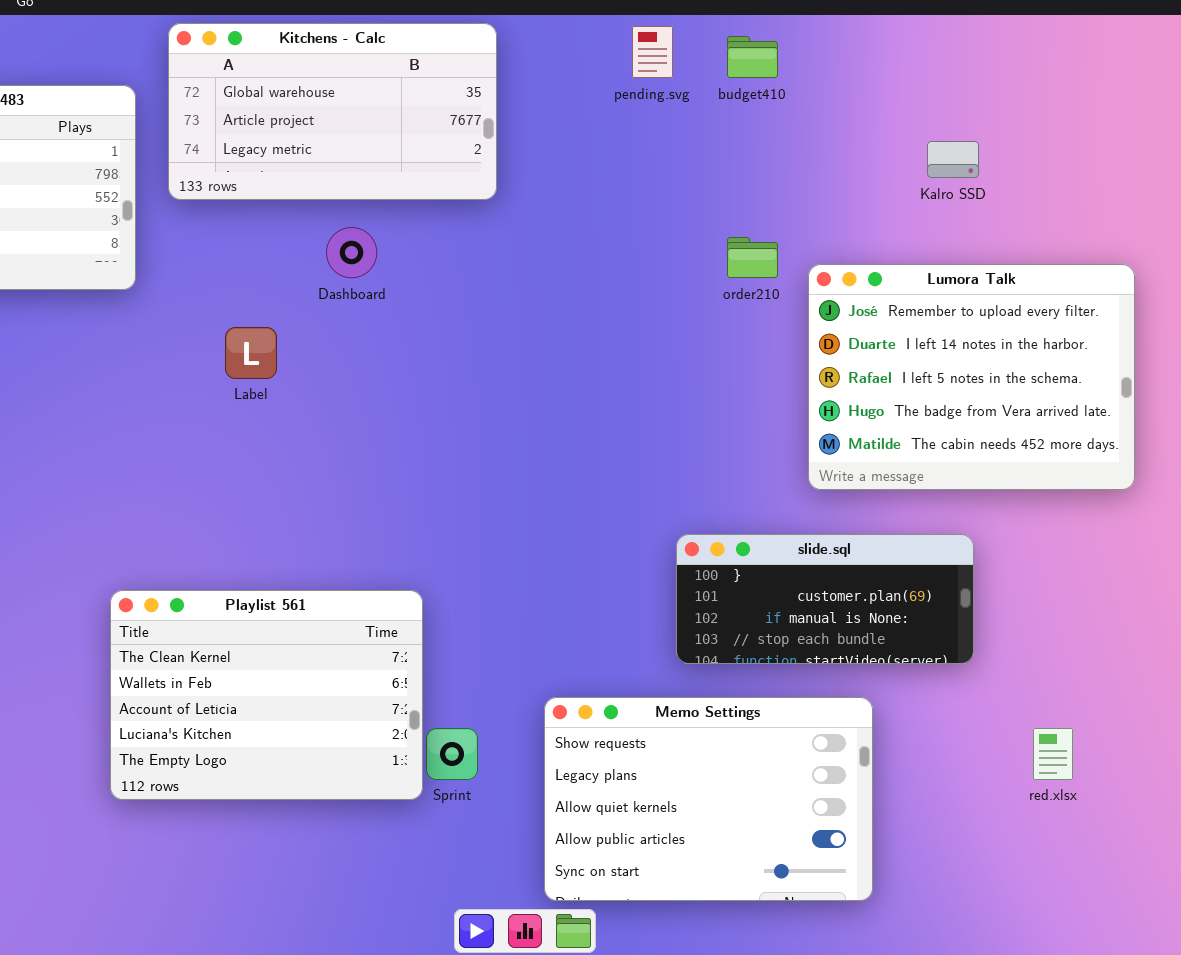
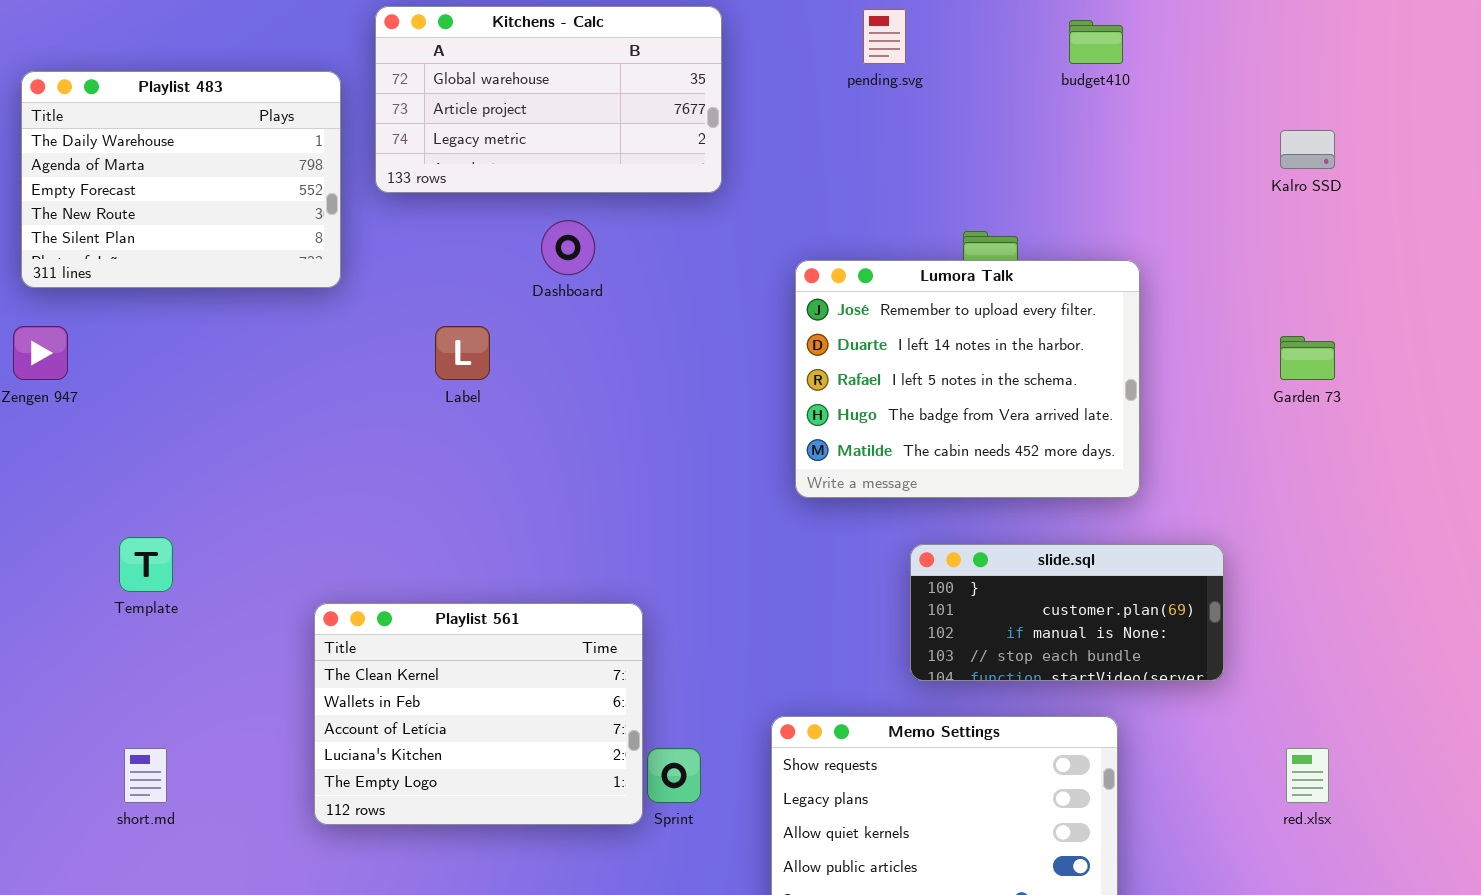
budget410: [727,36,778,78] -> [1069,20,1123,64], moved
Kalro SSD: [927,141,979,178] -> [1280,130,1335,169], moved
Lumora Talk: [808,264,1135,490] -> [795,260,1140,498], moved

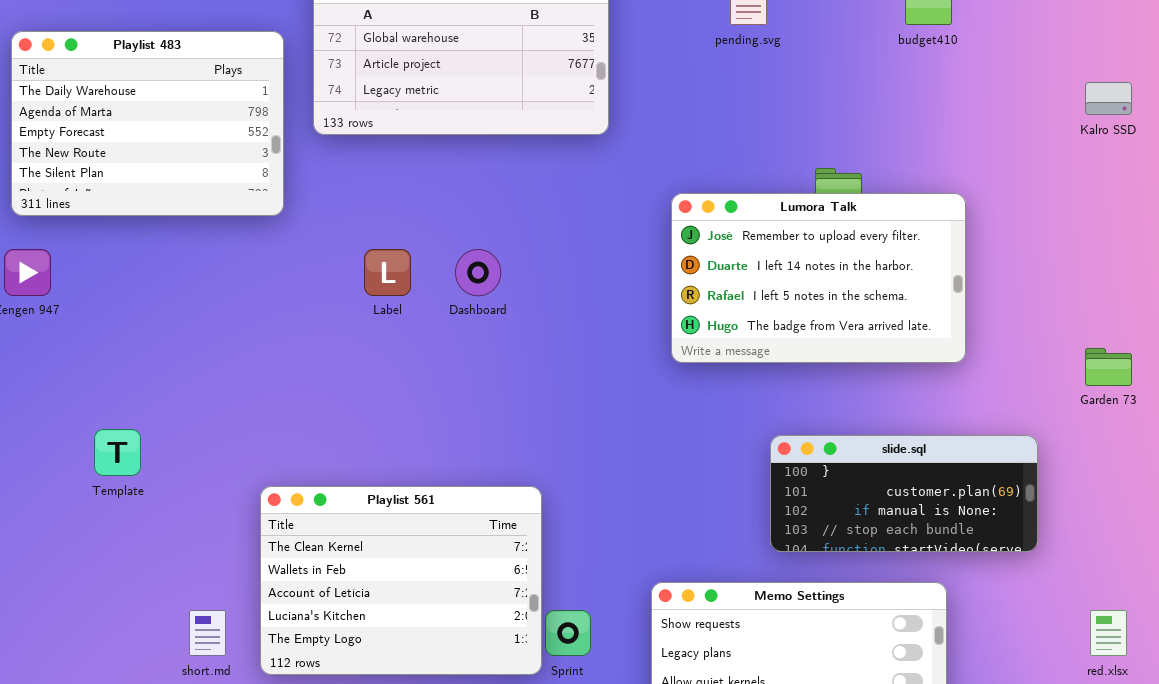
Dashboard: [541,220,595,275] -> [455,249,501,296], moved
Lumora Talk: [795,260,1140,498] -> [671,193,966,363], resized
Garden 73: [1280,336,1335,380] -> [1085,348,1132,386], moved
short.md: [124,748,167,803] -> [189,610,226,656], moved

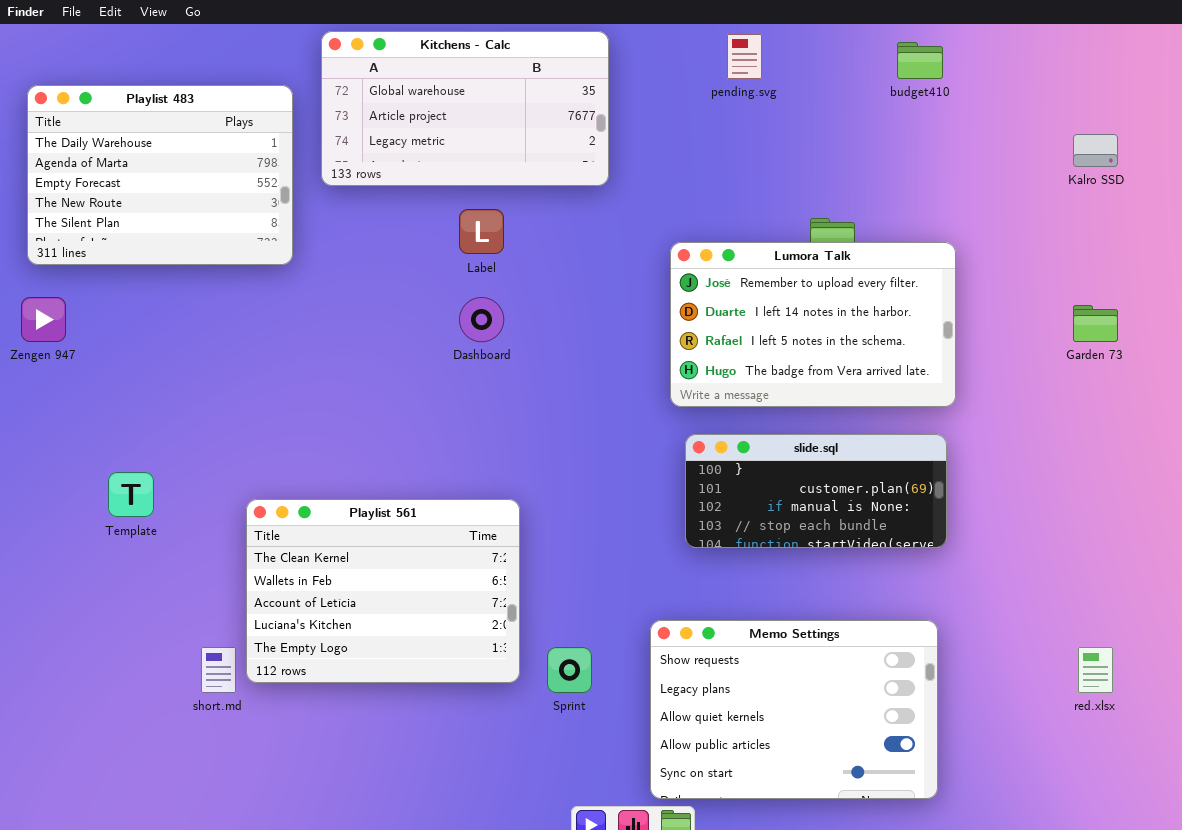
Label: [364,249,411,296] -> [459,209,504,254], moved
Garden 73: [1085,348,1132,386] -> [1073,305,1118,342], moved
slide.sql: [770,435,1038,552] -> [685,434,947,548], moved
Playlist 561: [260,486,542,675] -> [246,499,520,683], moved

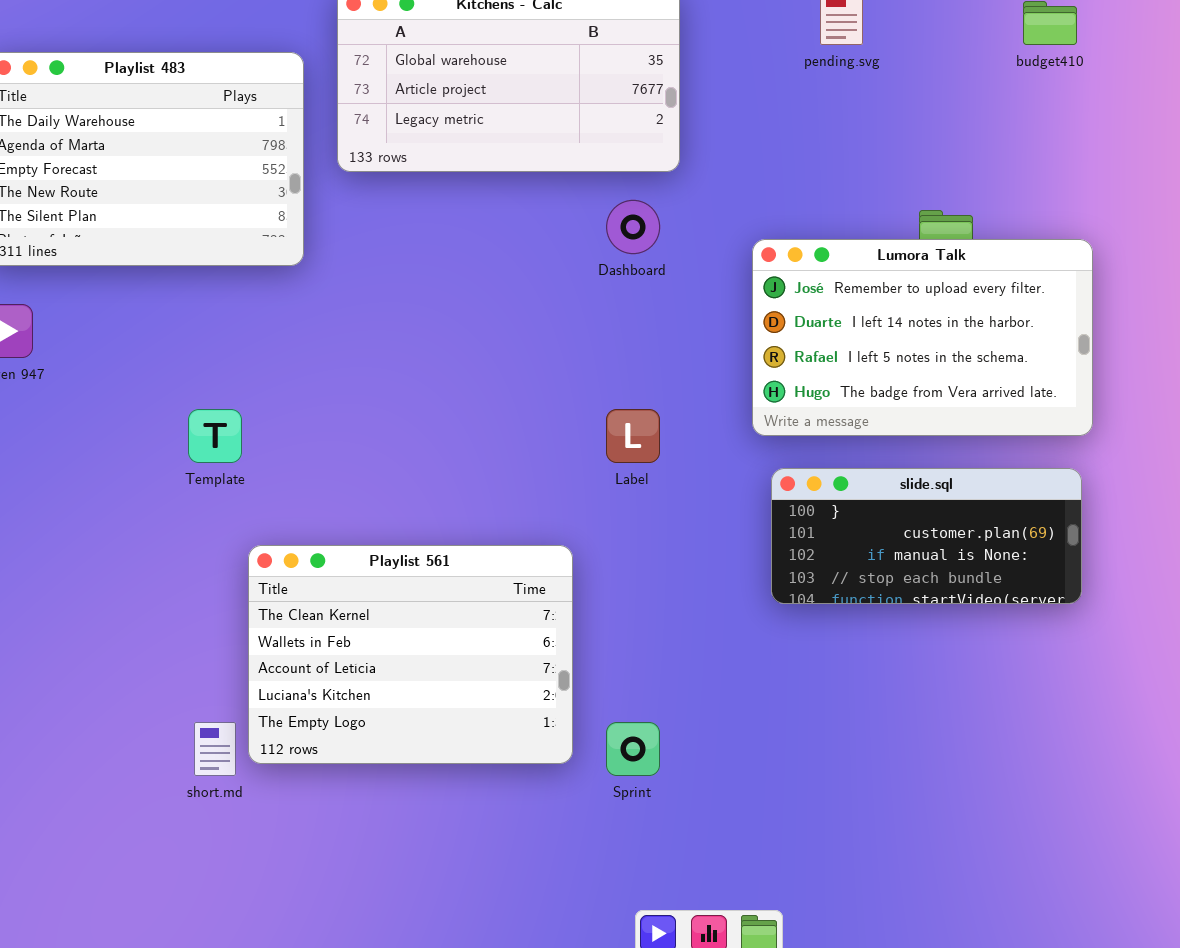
Label: [459,209,504,254] -> [606,409,660,463], moved
Dashboard: [459,297,504,342] -> [606,200,660,254], moved
Template: [108,472,154,517] -> [188,409,242,463], moved
Memo Settings: [650,620,938,799] -> none, closed

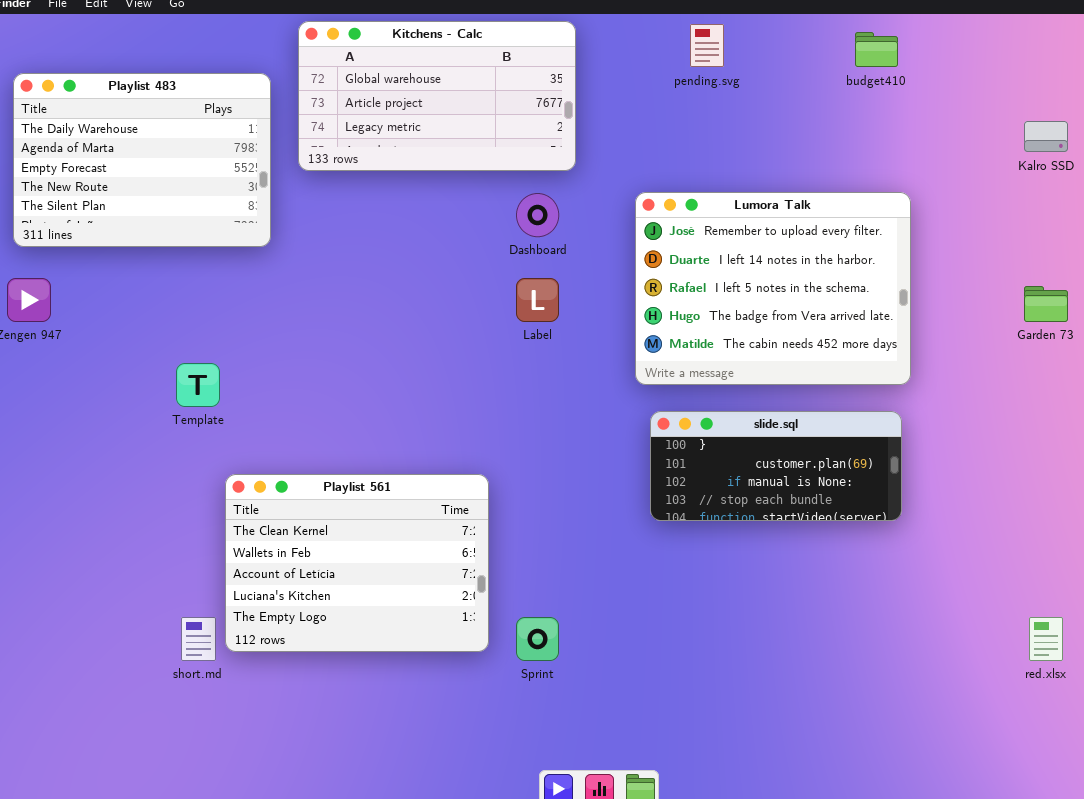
Lumora Talk: [752,239,1093,436] -> [635,192,911,385], resized
Label: [606,409,660,463] -> [516,278,559,322], moved

